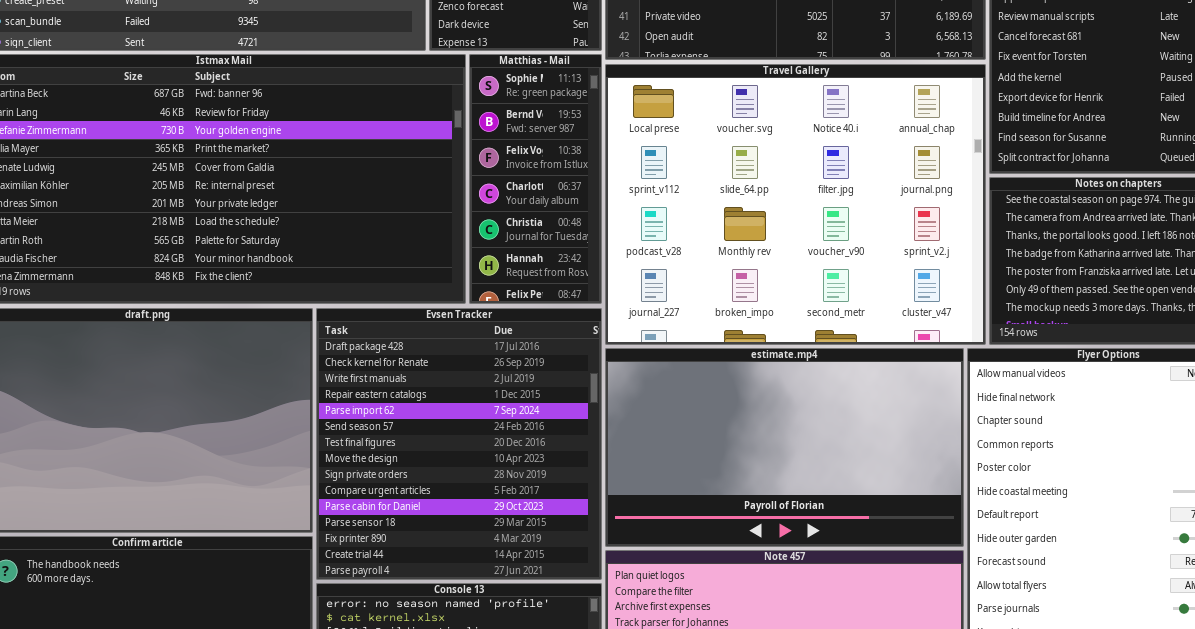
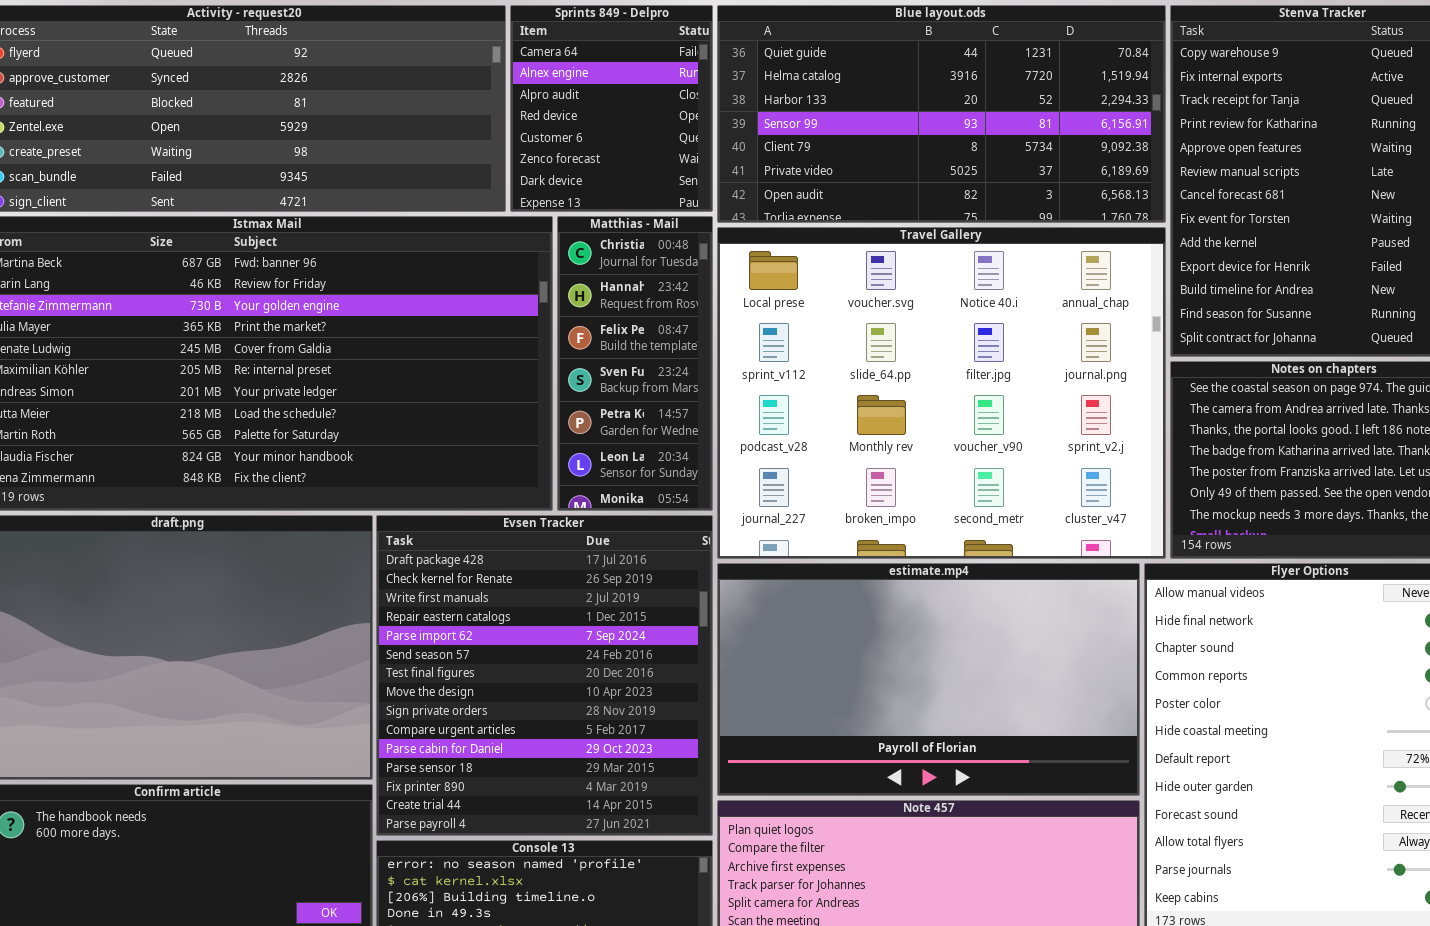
Matthias - Mail: [469,54,602,304] -> [557,216,713,511], scrolled down 4 rows

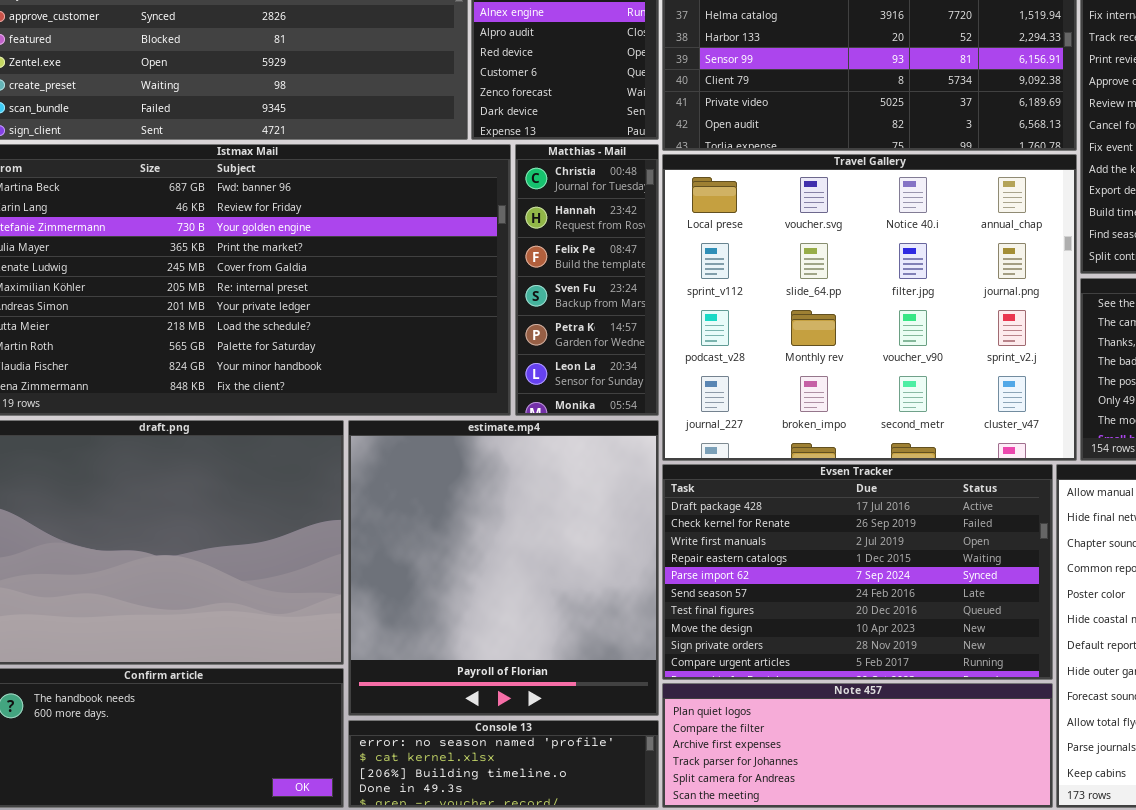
Evsen Tracker: [376,515,713,836] -> [662,464,1053,680], moved, resized
estimate.mp4: [717,563,1140,796] -> [348,420,659,716], moved, resized

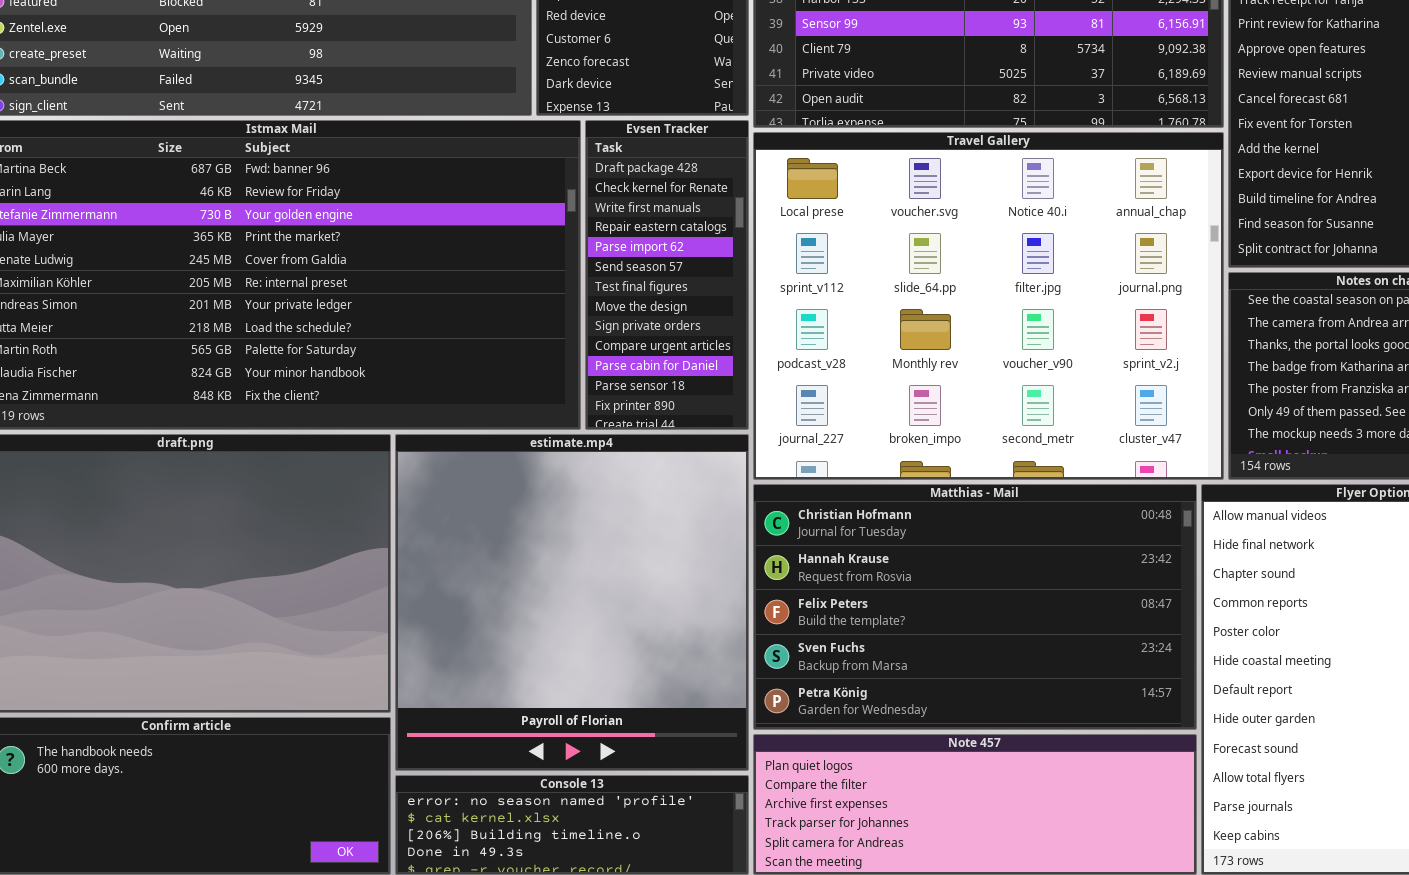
Matthias - Mail: [515,144,659,416] -> [753,484,1197,730], moved, resized
Evsen Tracker: [662,464,1053,680] -> [585,120,749,430], moved, resized

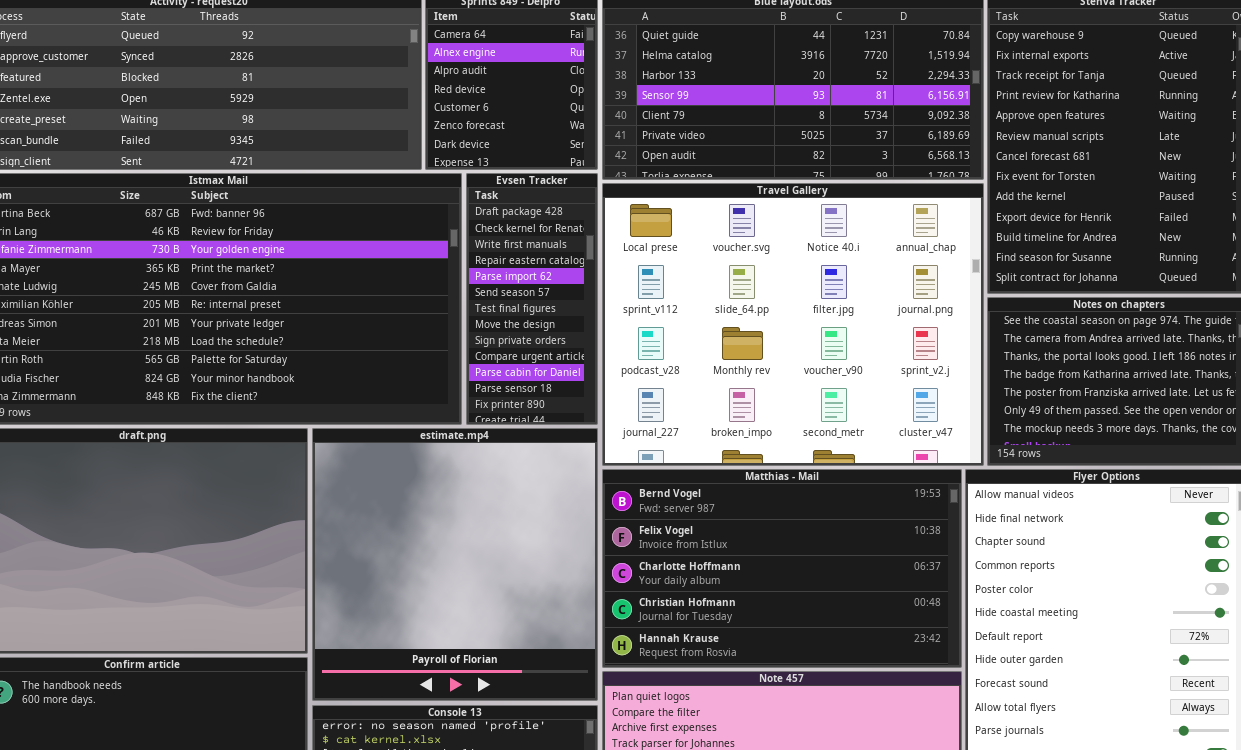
Matthias - Mail: [753,484,1197,730] -> [602,469,962,668], scrolled up 3 rows

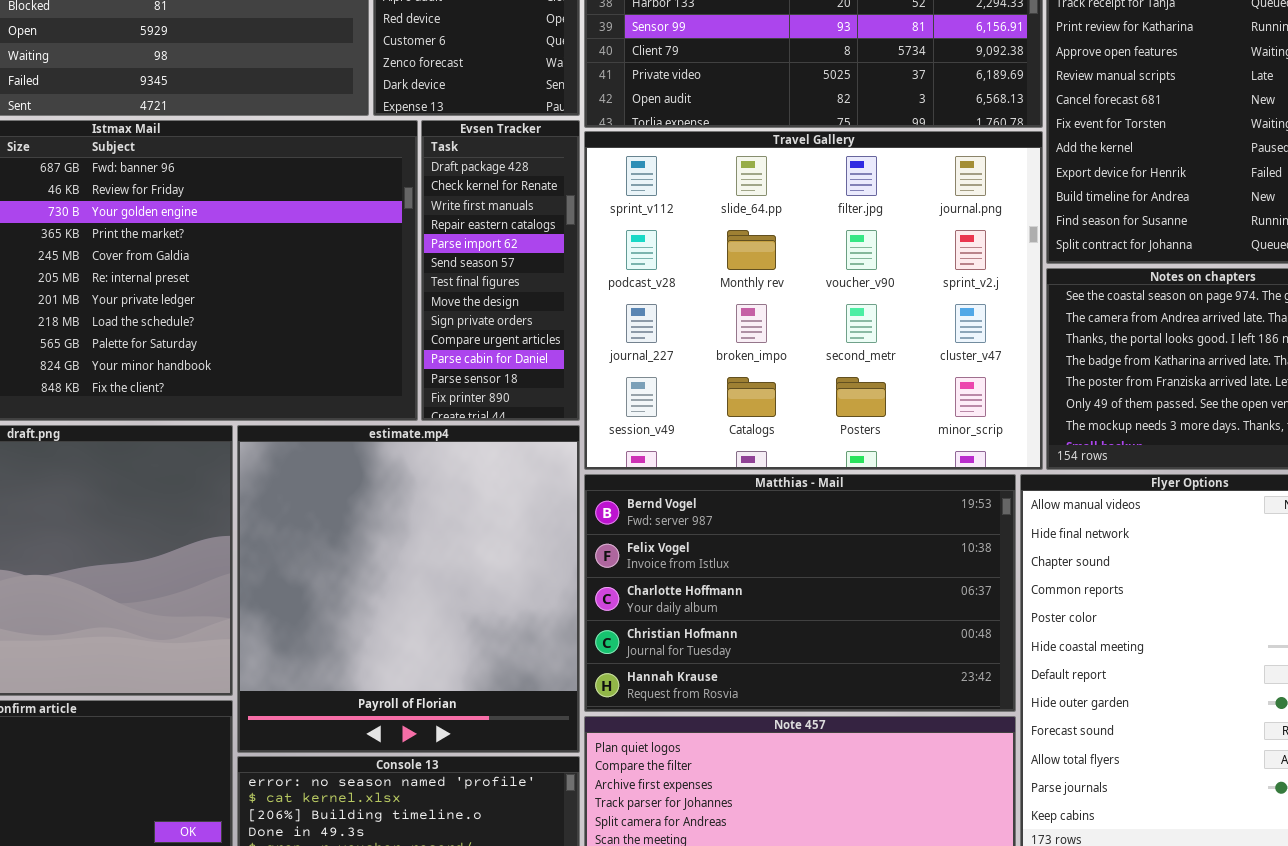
Travel Gallery: [602,183,984,466] -> [584,131,1043,470], scrolled down 1 row

